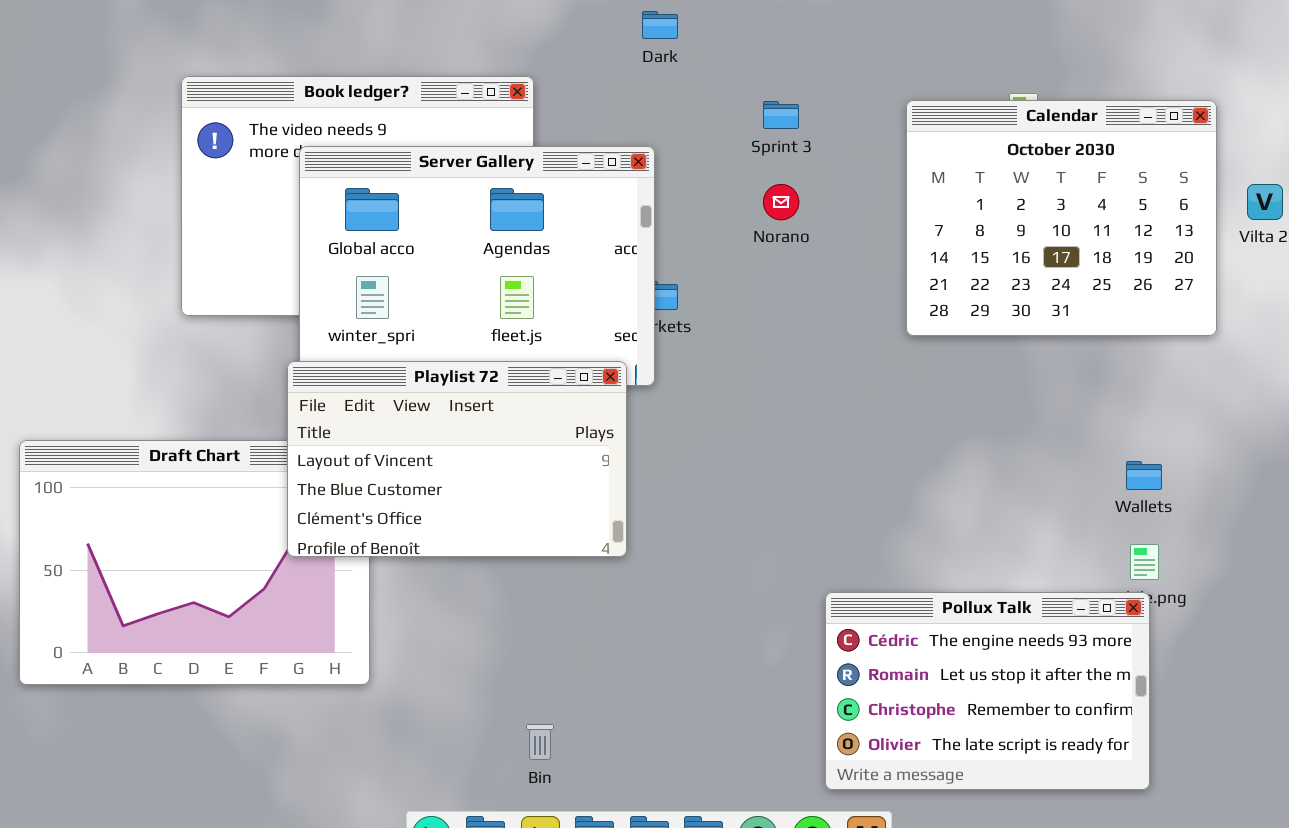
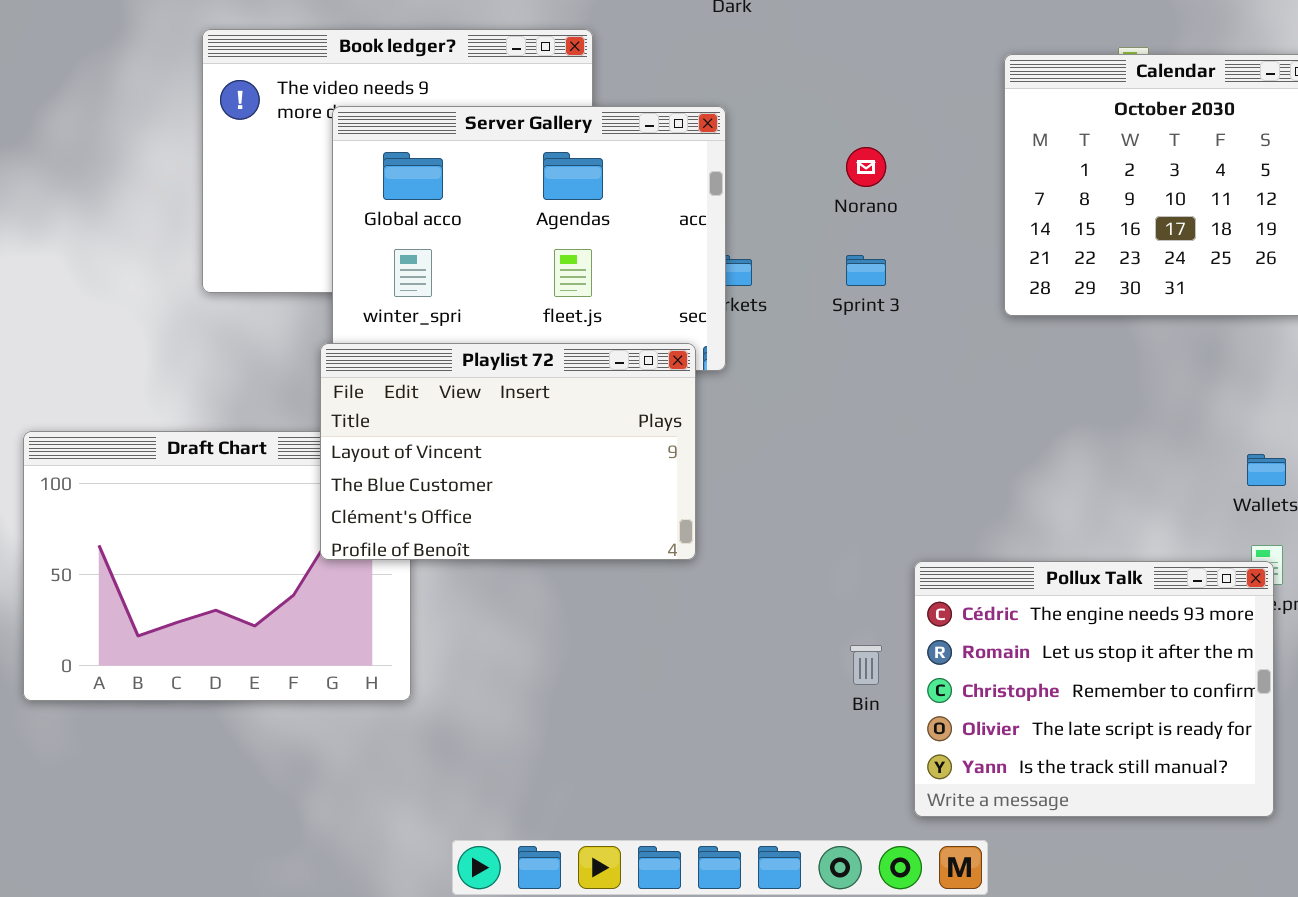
Sprint 3: [763,101,799,129] -> [846,255,886,286], moved
Pollux Talk: [825,592,1150,790] -> [914,561,1274,817], resized
Bin: [526,724,554,760] -> [850,645,882,685], moved

